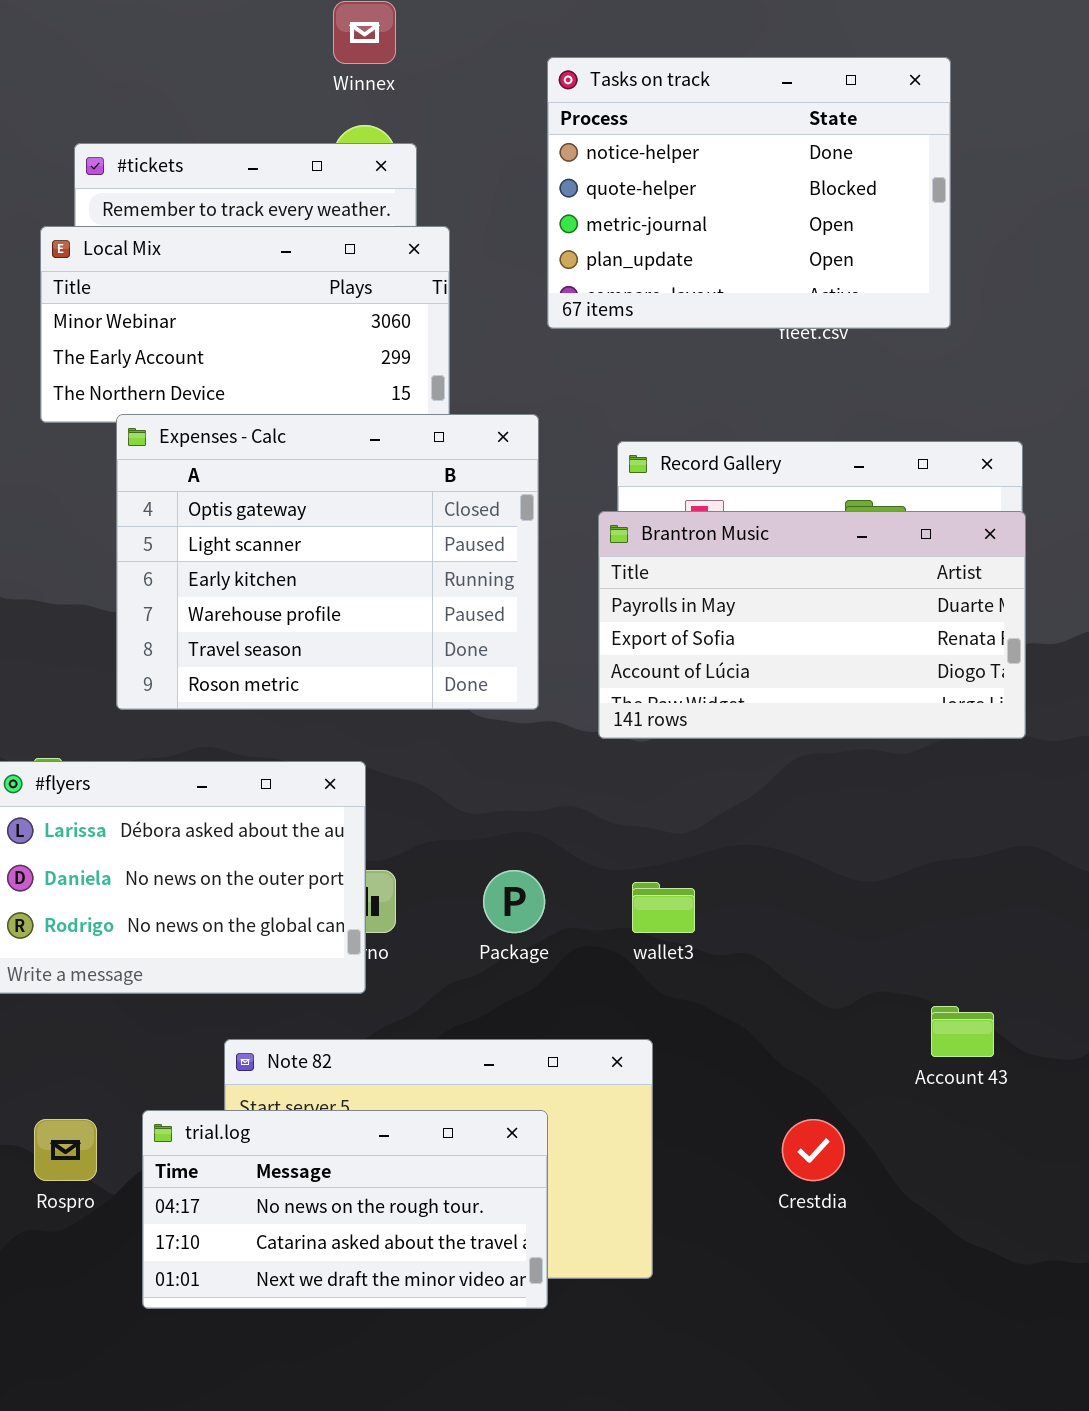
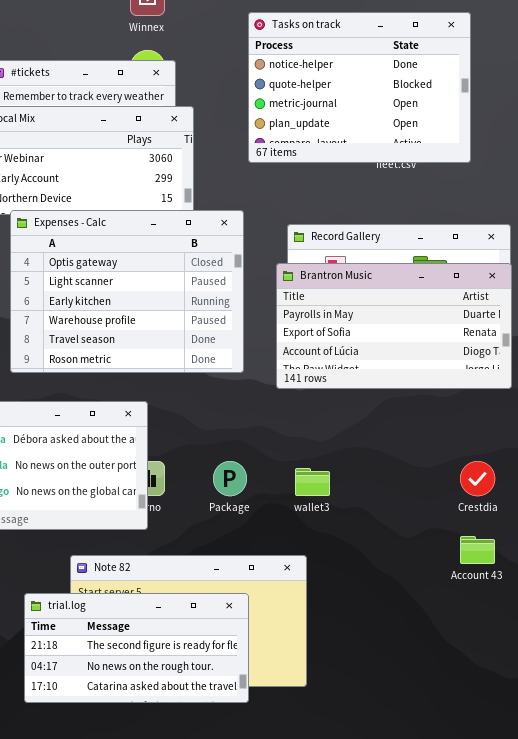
trial.log: [142,1110,548,1309] -> [24,593,249,703], scrolled up 1 row
Crestdia: [782,1119,845,1181] -> [460,461,495,496], moved

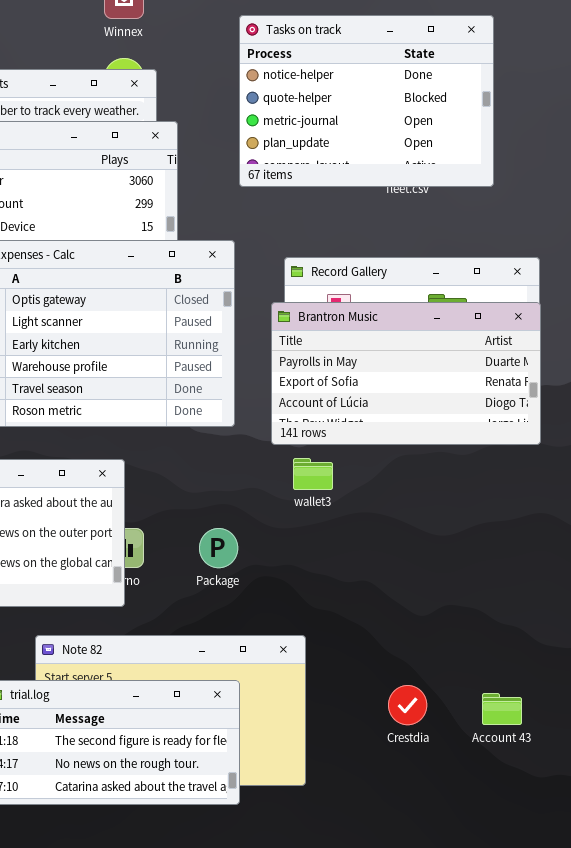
Crestdia: [460,461,495,496] -> [388,685,427,725], moved
wallet3: [295,468,330,496] -> [293,458,333,490], moved
Account 43: [460,536,495,564] -> [482,693,522,725], moved

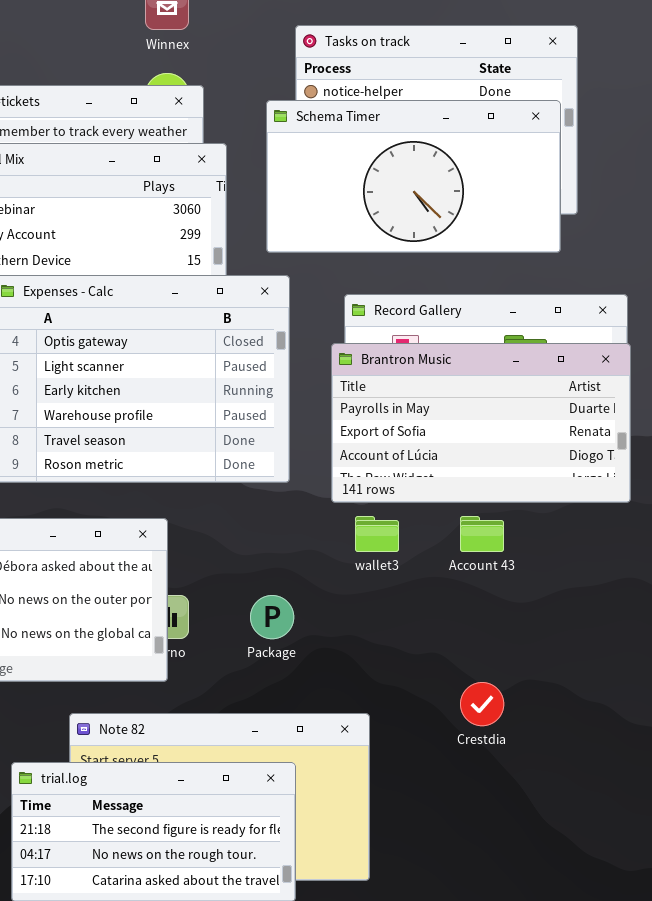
Schema Timer: none -> [266,100,561,253], opened
Crestdia: [388,685,427,725] -> [460,682,504,726], moved
Account 43: [482,693,522,725] -> [460,516,504,552], moved

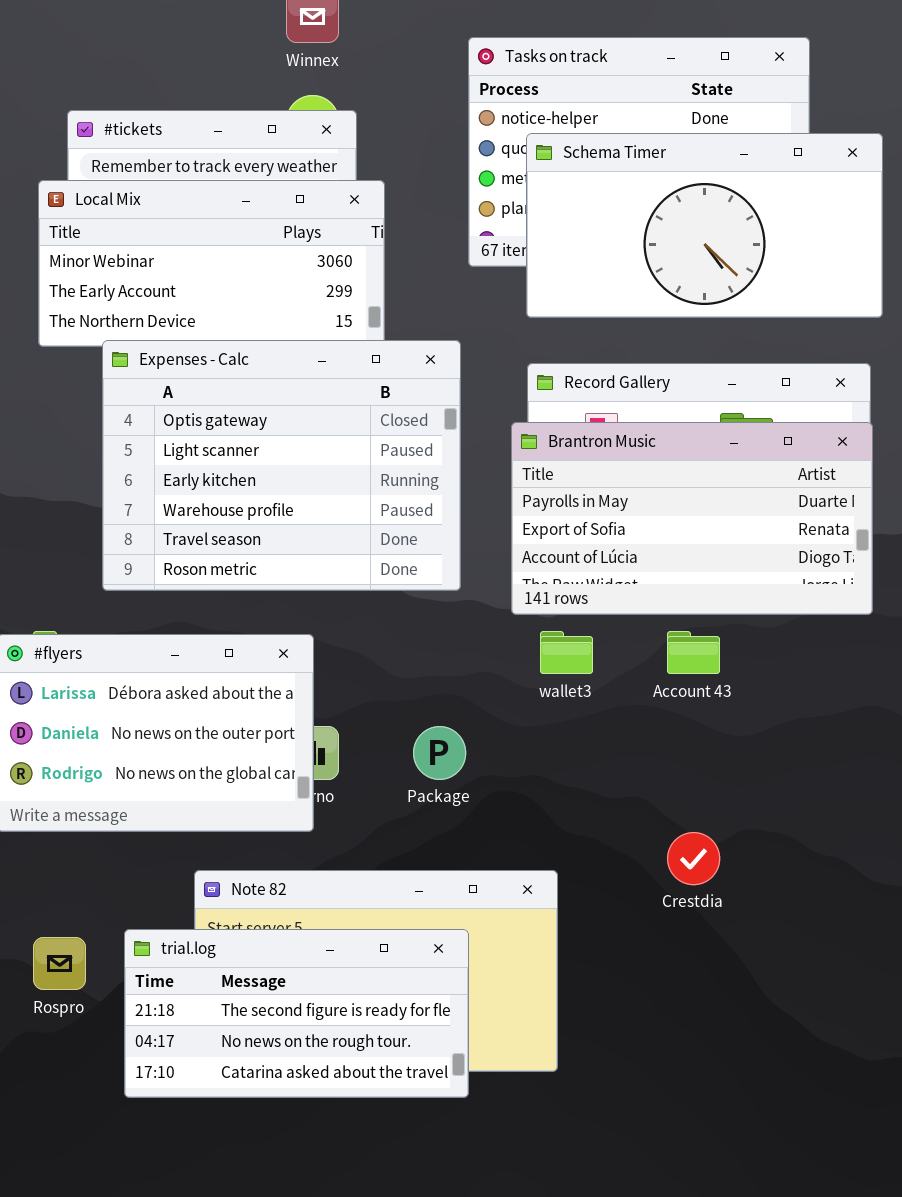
Schema Timer: [266,100,561,253] -> [526,133,883,318], moved

